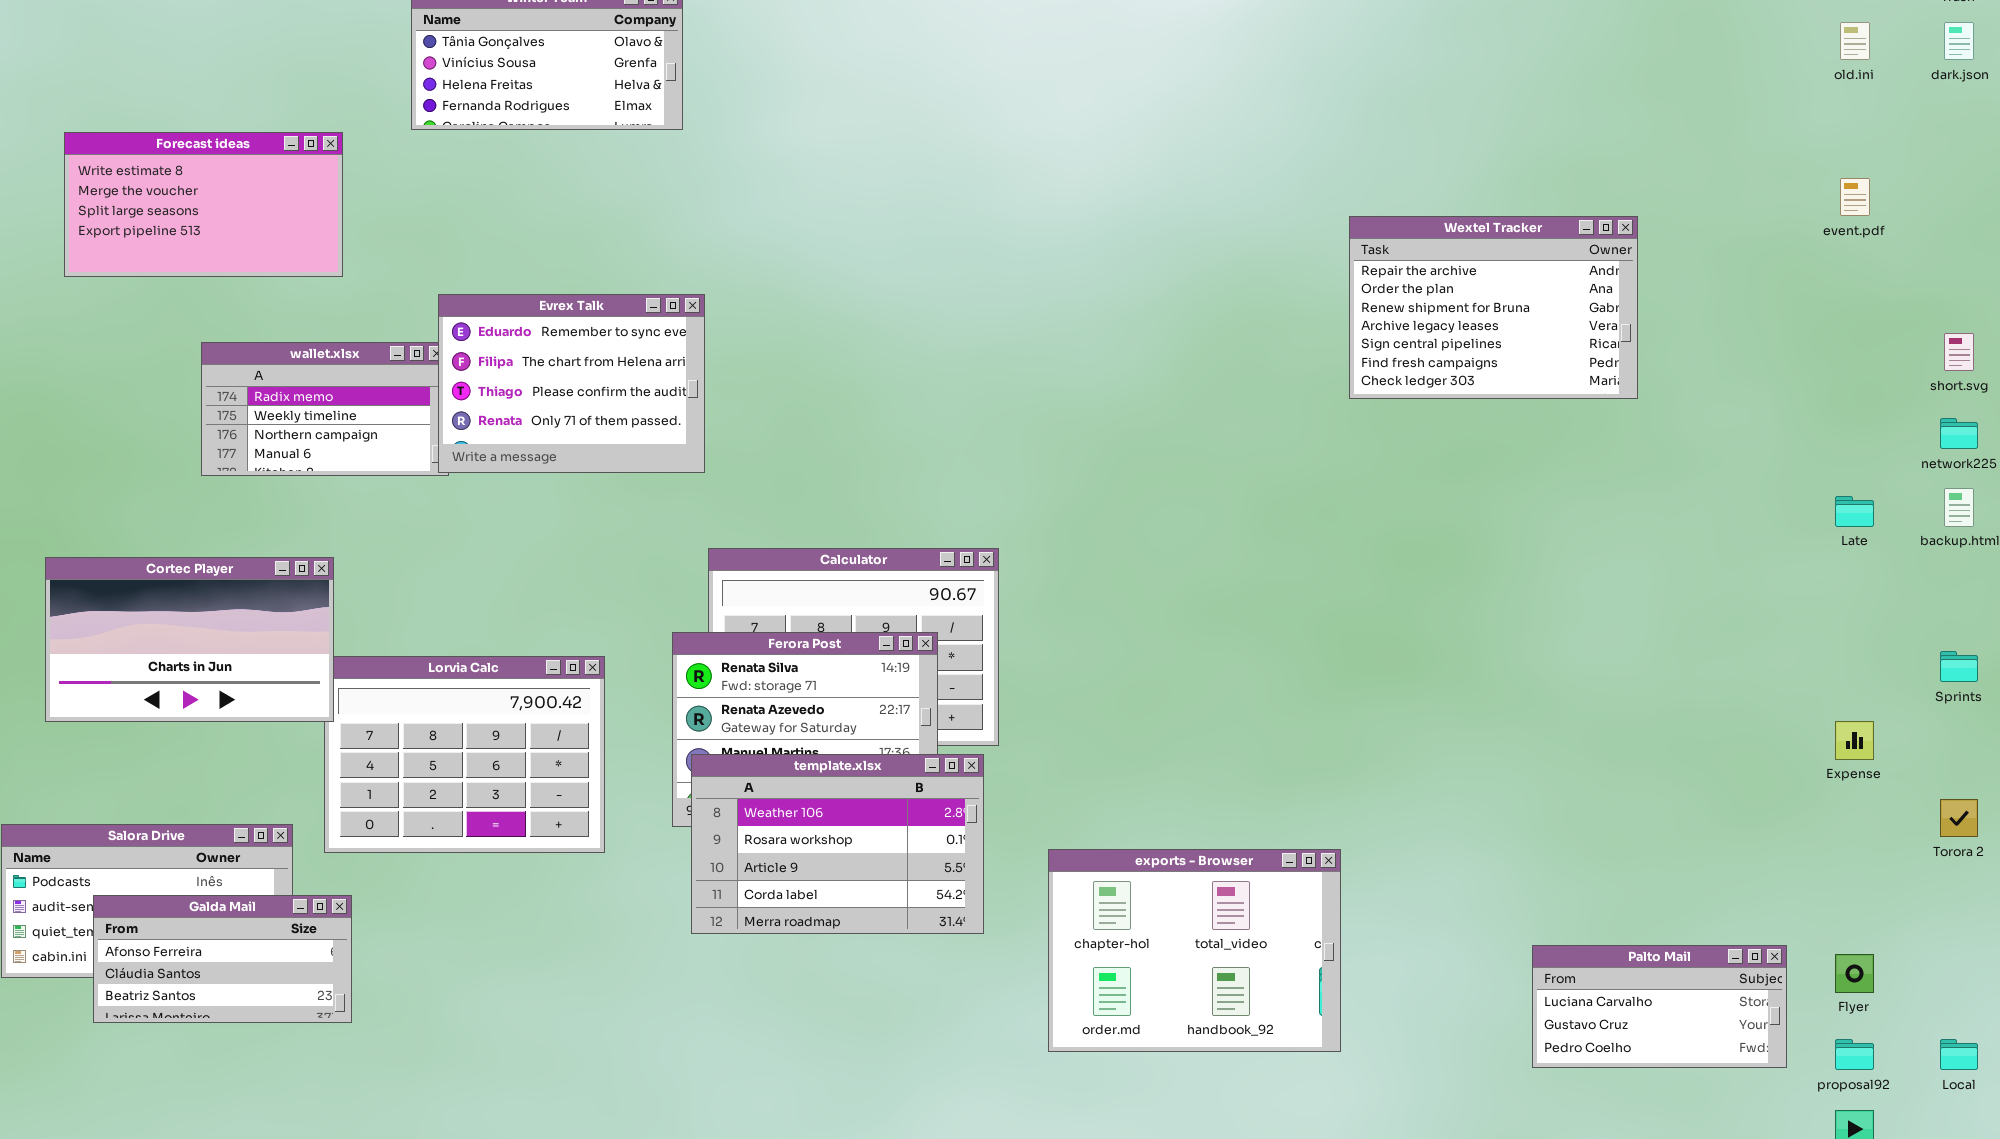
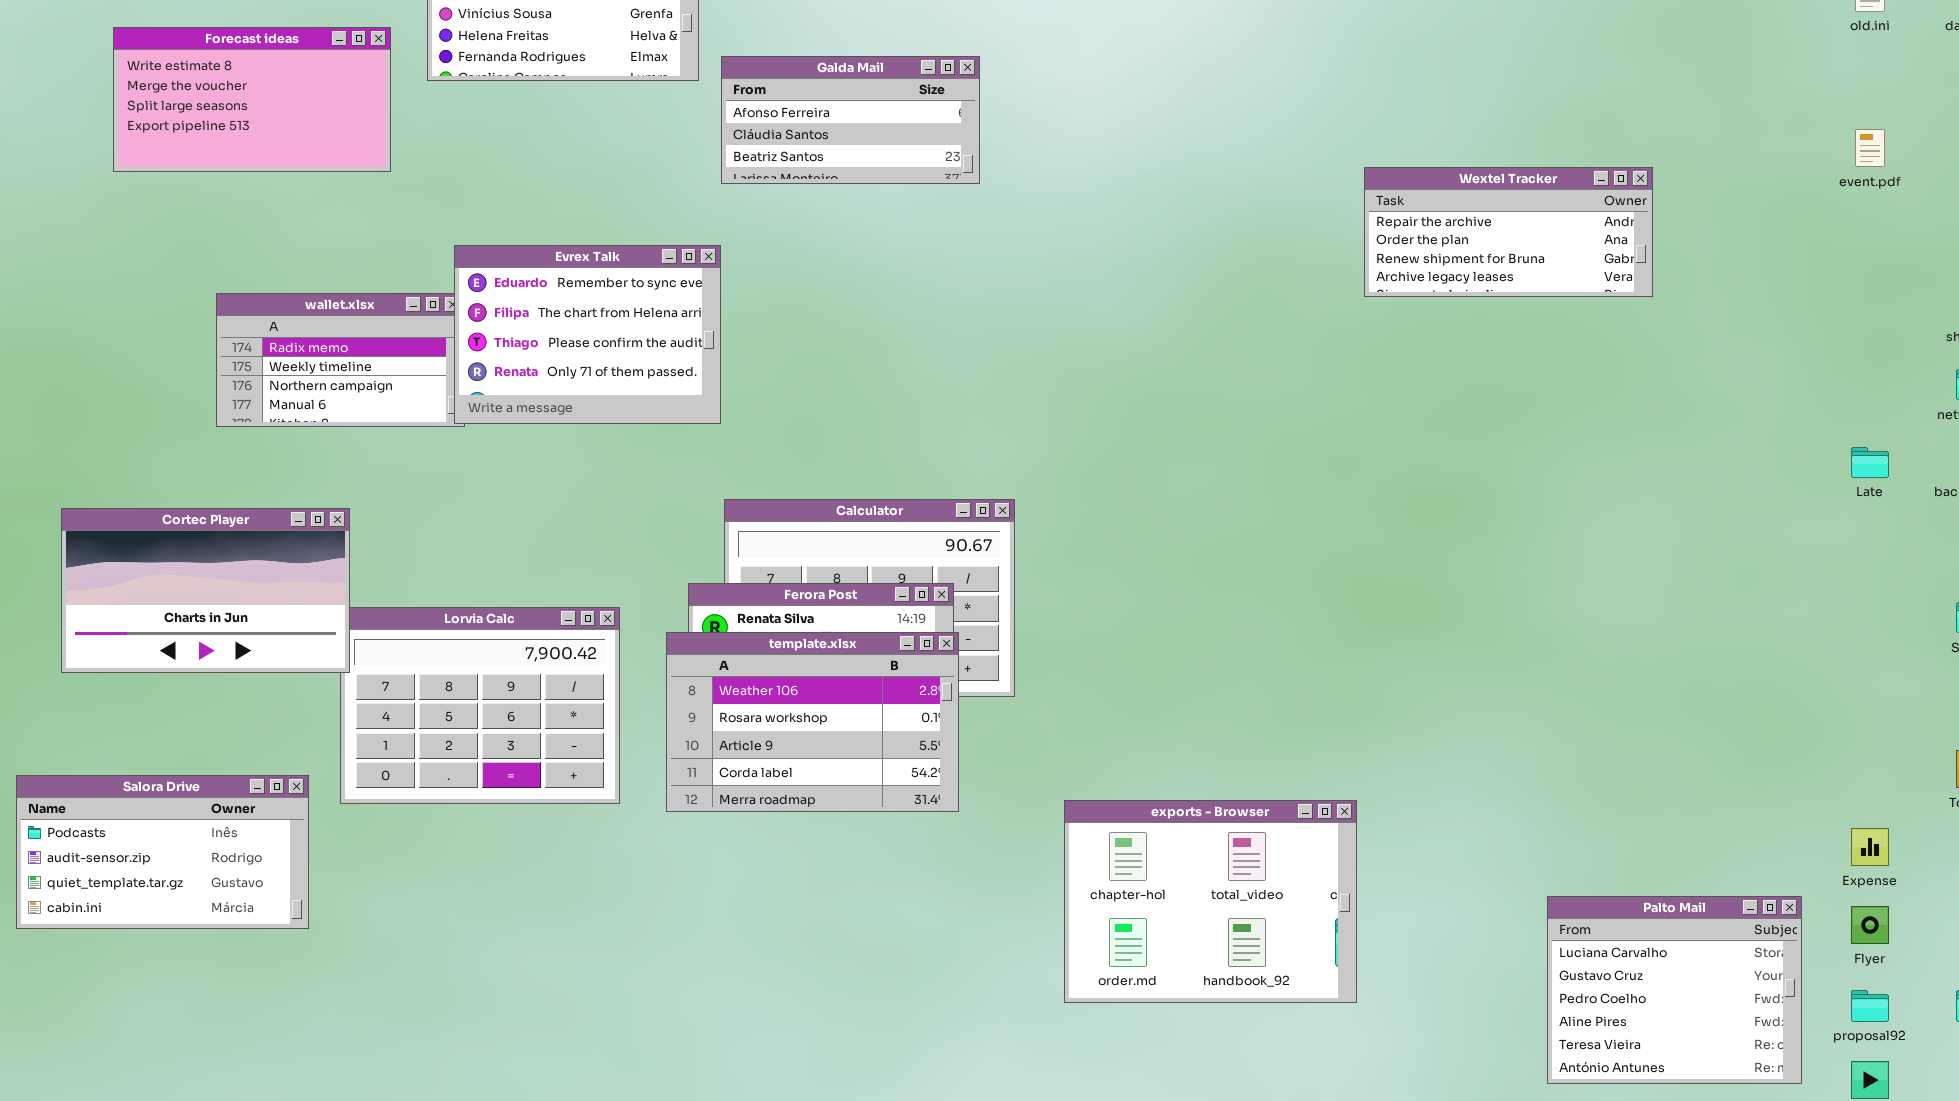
Forecast ideas: [64,132,343,277] -> [113,27,391,172], moved
Wextel Tracker: [1349,216,1638,399] -> [1364,167,1653,297], resized
Expense: [1835,721,1874,760] -> [1851,828,1889,866], moved
template.xlsx: [691,754,984,934] -> [666,632,959,812], moved
Galda Mail: [93,895,352,1023] -> [721,56,980,184], moved
Palto Mail: [1532,945,1787,1068] -> [1547,896,1802,1084], resized

